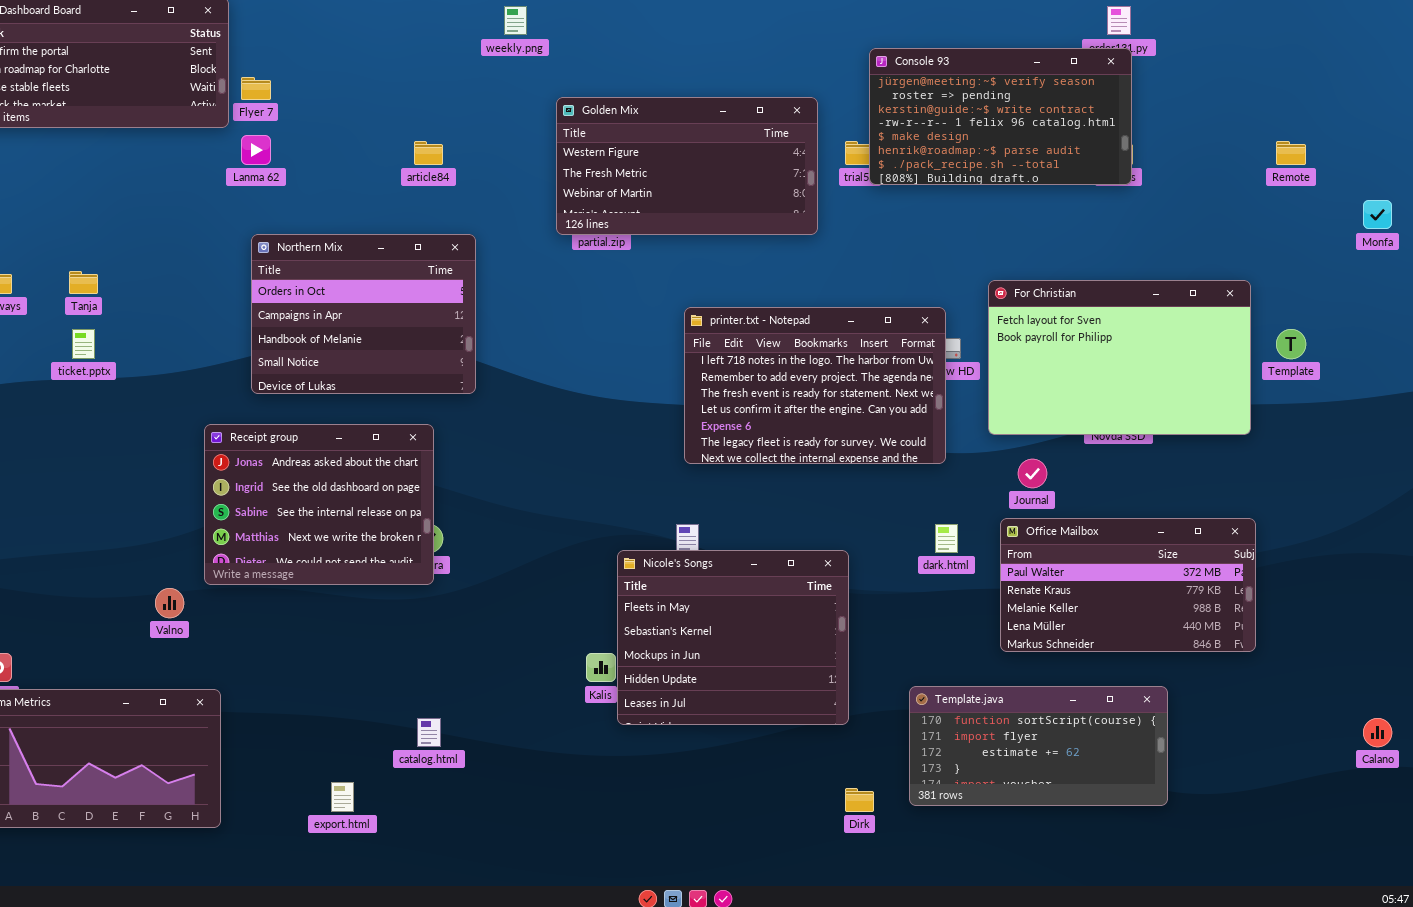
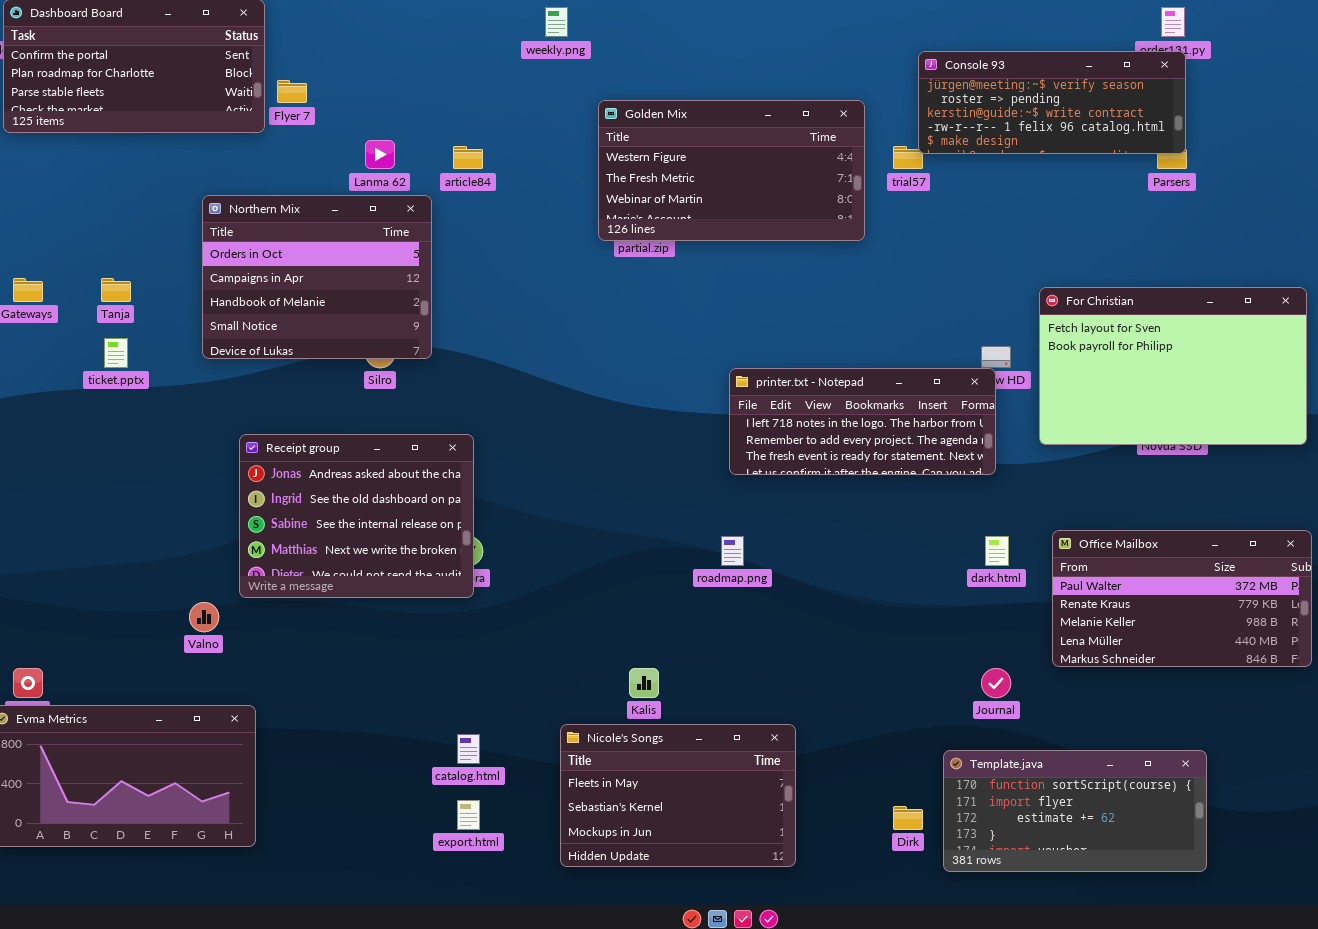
Console 93: [869,48,1132,185] -> [918,51,1186,154], resized
Lanma 62: [241,135,271,165] -> [365,140,395,169], moved
Northern Mix: [251,234,476,394] -> [202,195,432,359], moved
printer.txt - Notepad: [684,307,946,464] -> [729,368,996,475], resized
Journal: [1018,459,1047,488] -> [981,668,1011,698], moved
Nicole's Songs: [617,550,849,725] -> [560,724,796,867], moved, resized
Template.java: [909,686,1168,806] -> [943,750,1207,872], moved
export.html: [331,782,354,812] -> [457,800,480,830], moved

